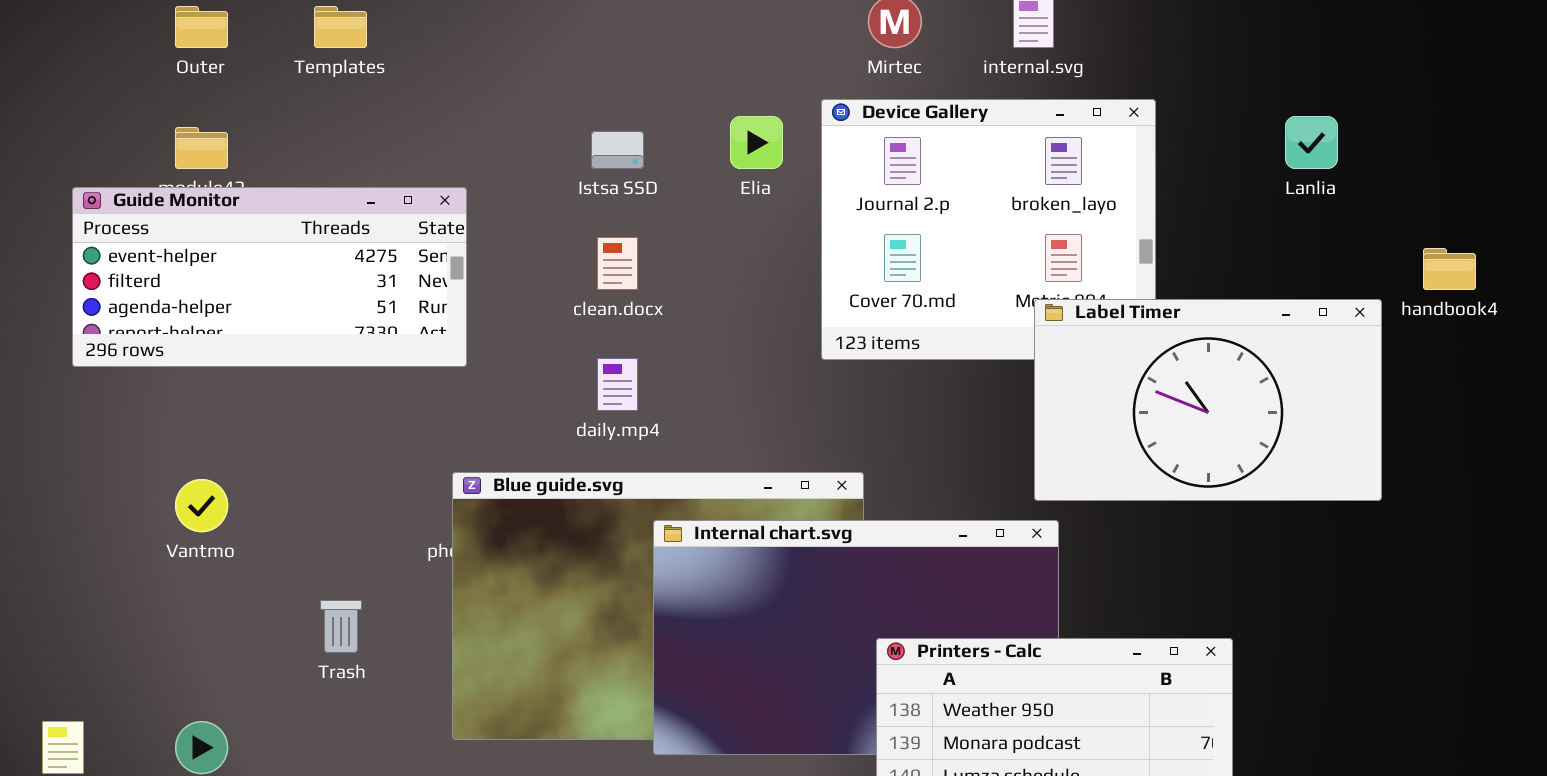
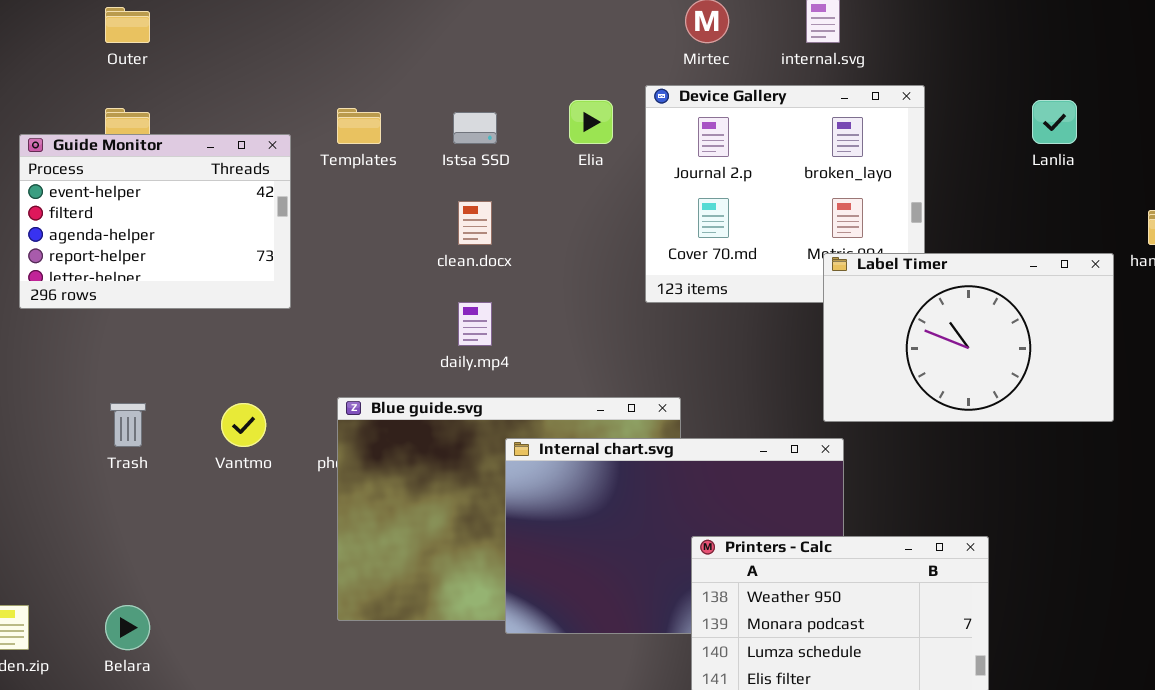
Templates: [314,6,367,48] -> [337,108,381,144], moved
Guide Monitor: [72,187,467,367] -> [19,134,291,309], resized
Vantmo: [175,479,228,532] -> [221,403,266,447], moved
Trash: [320,600,362,653] -> [110,403,146,447], moved

